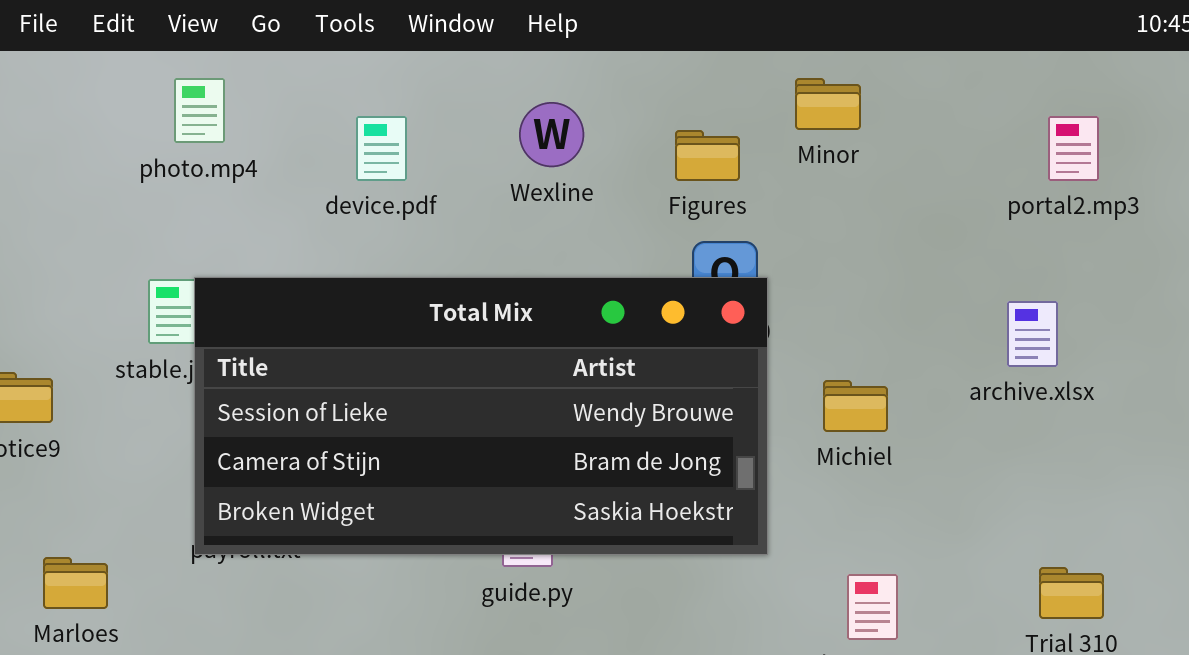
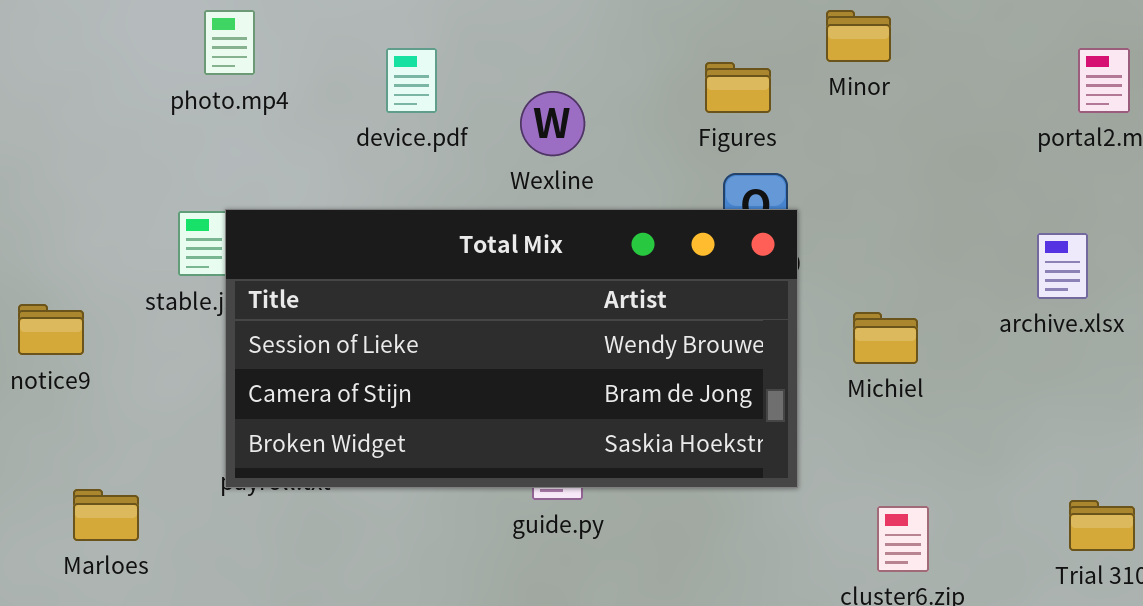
Wexline: [519,102,584,167] -> [520,91,585,156], moved

